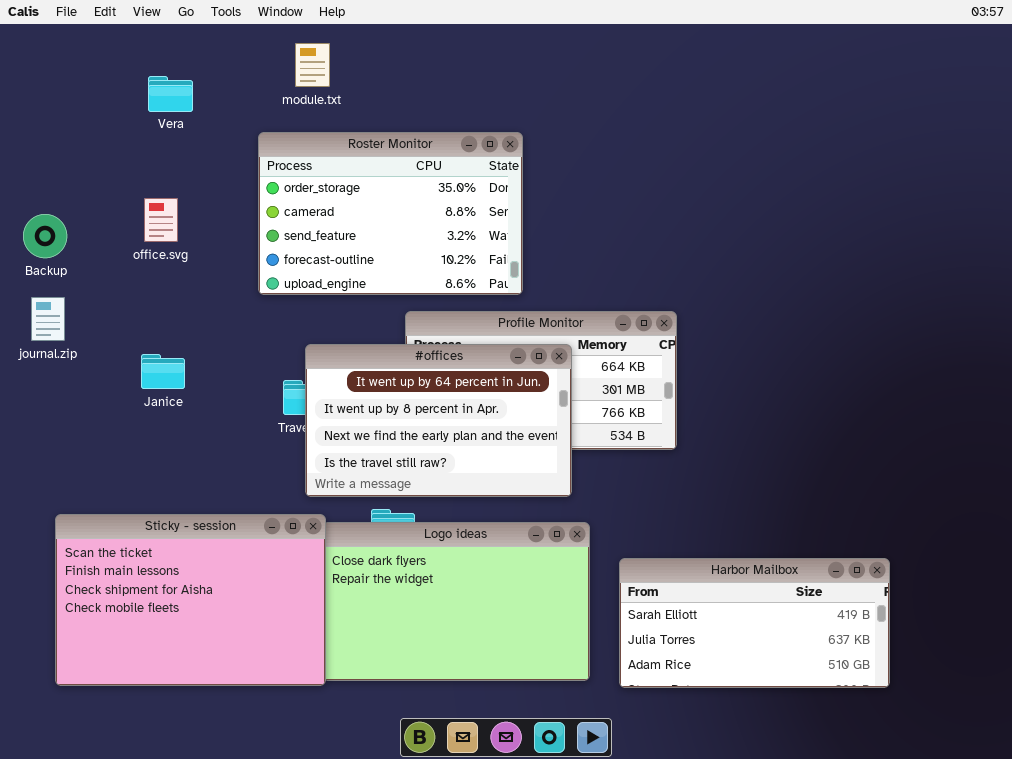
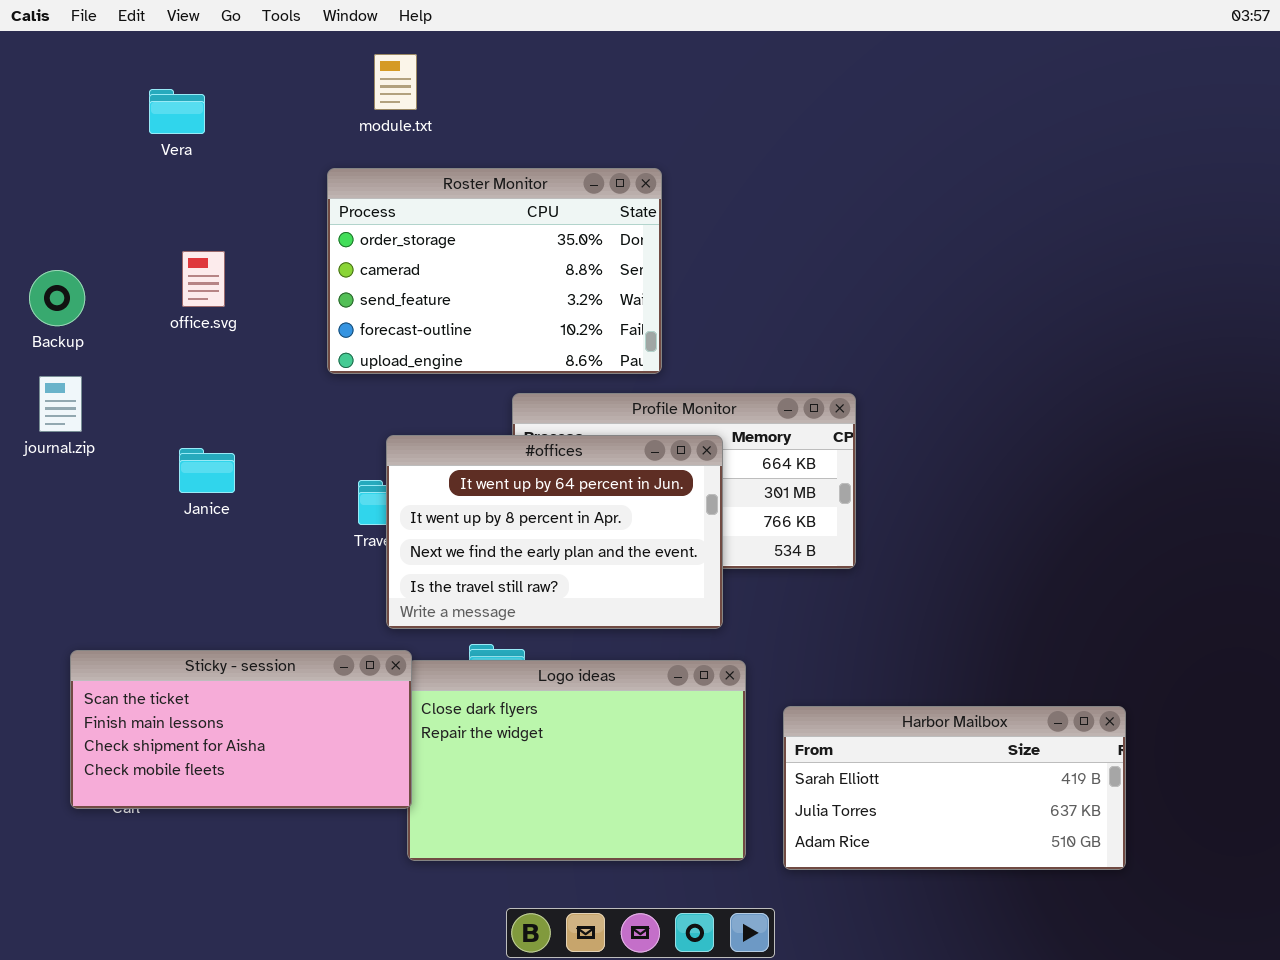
Vera: [148,76,193,112] -> [149,89,205,134], moved
Sticky - session: [55,514,326,686] -> [70,650,412,809], resized

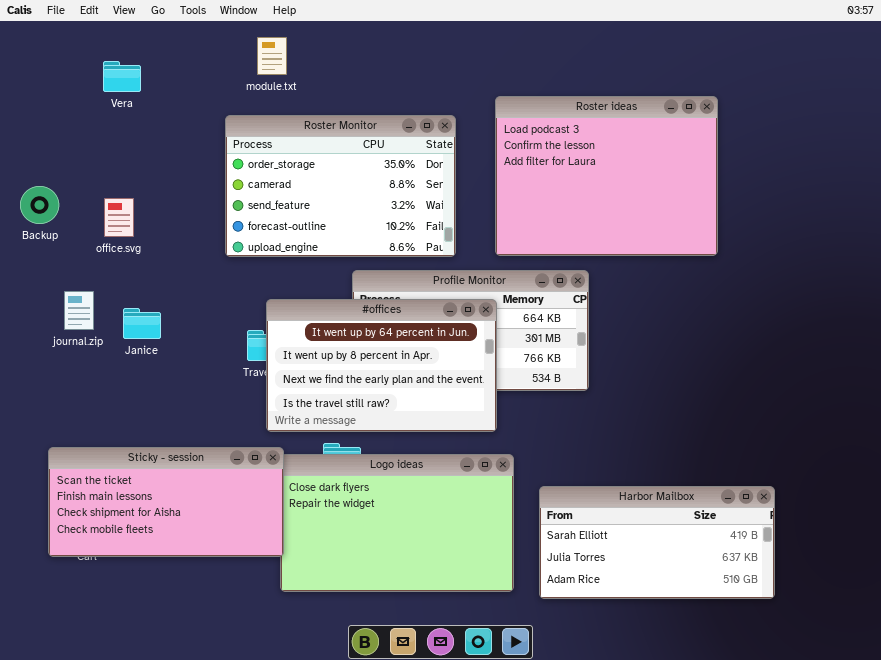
Roster ideas: none -> [495,96,718,256], opened
office.svg: [182,251,225,307] -> [104,198,134,237], moved
journal.zip: [39,376,82,432] -> [64,291,94,330], moved

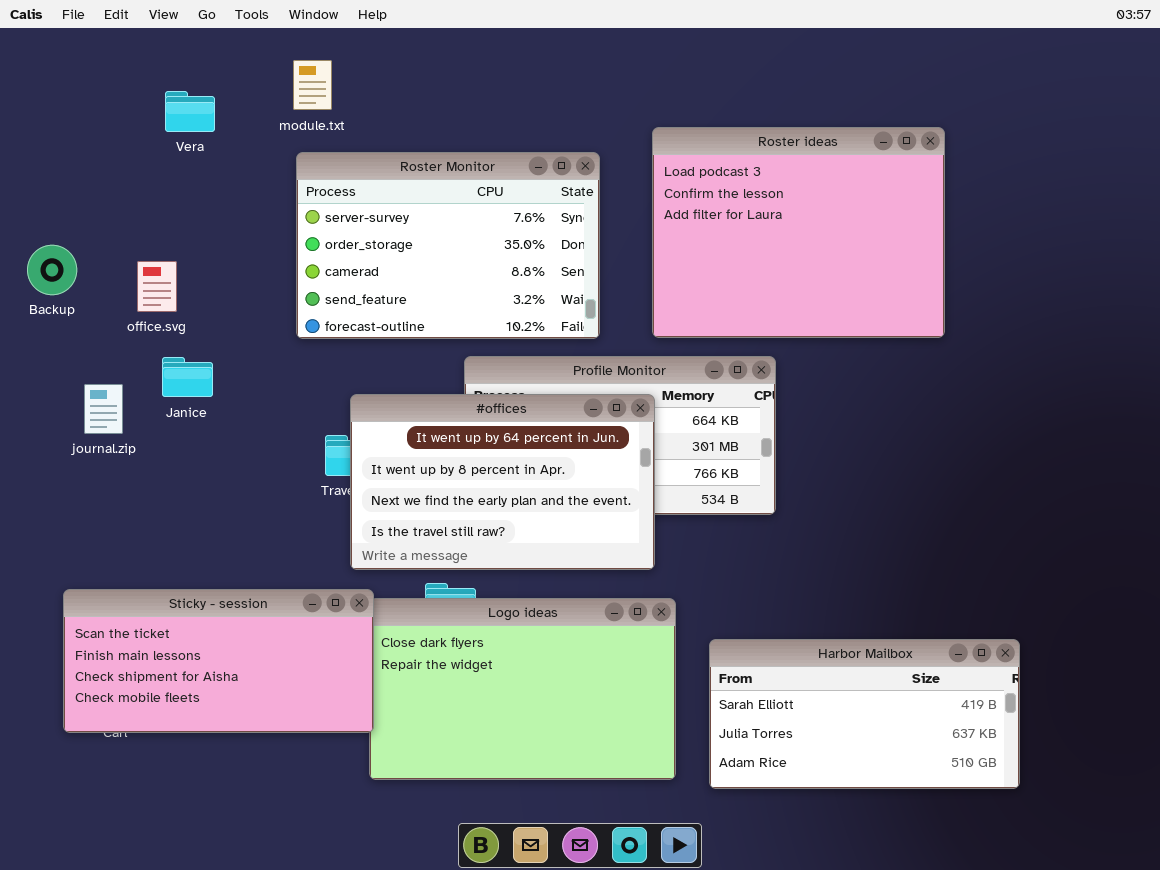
module.txt: [257,37,287,75] -> [293,60,332,110], moved
Vera: [103,61,141,92] -> [165,91,215,132], moved
Roster Monitor: [225,115,456,257] -> [296,152,600,339], scrolled up 1 row
Janice: [123,308,161,339] -> [162,357,213,397], moved

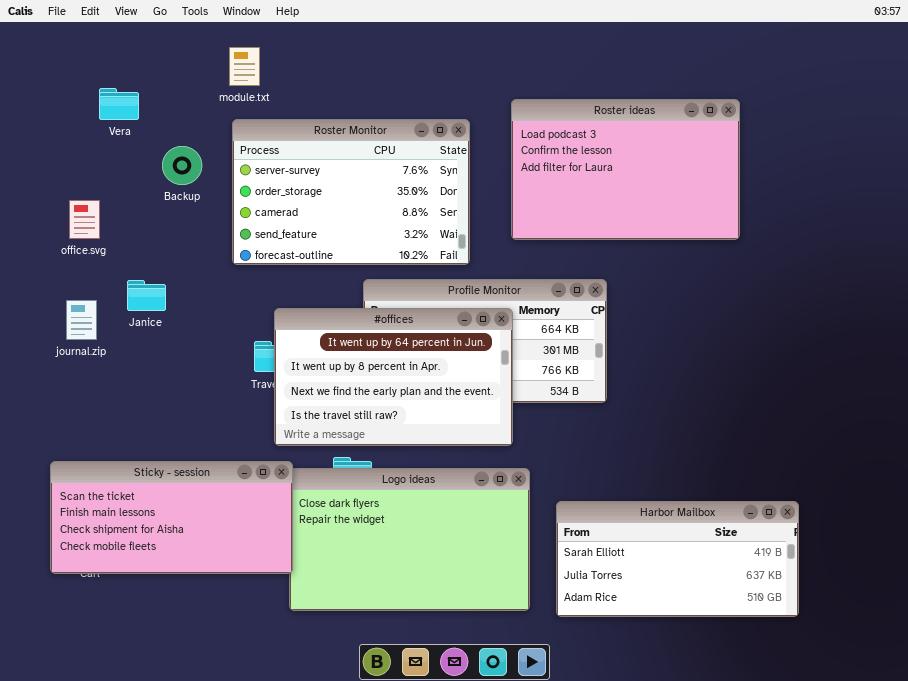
Vera: [165,91,215,132] -> [99,88,139,120], moved
Roster ideas: [652,127,945,338] -> [511,99,740,240], resized
Backup: [27,245,77,295] -> [162,146,202,185], moved
office.svg: [137,261,177,312] -> [69,200,100,239], moved

